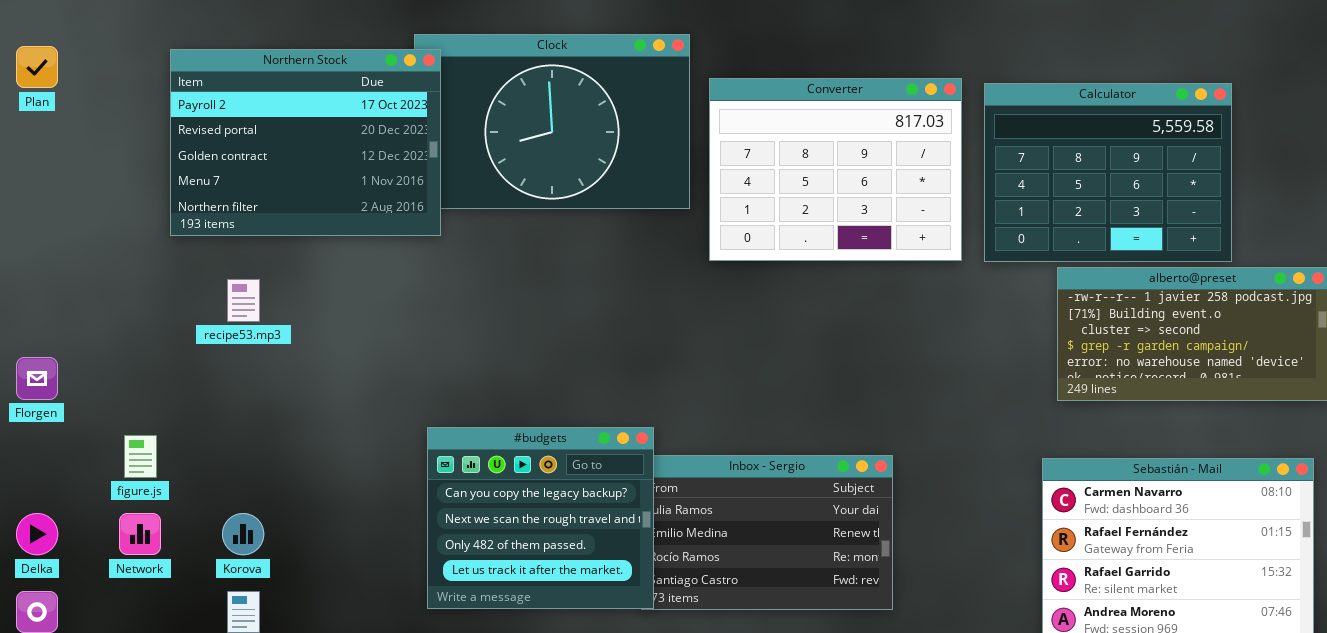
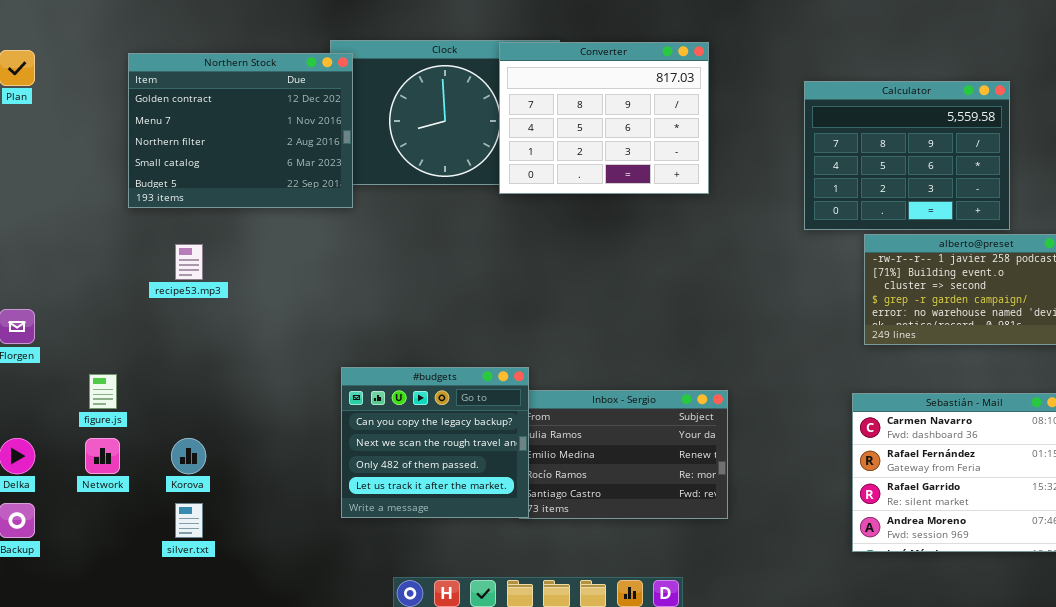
Northern Stock: [170,49,441,236] -> [128,53,353,208], scrolled down 2 rows
Converter: [709,78,962,261] -> [499,42,709,194], moved

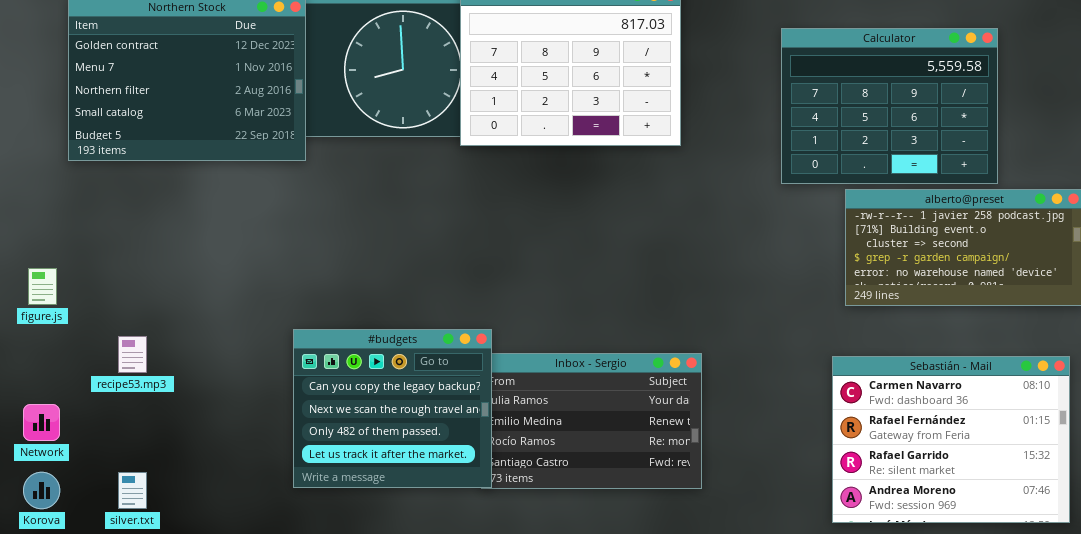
recipe53.mp3: [175,244,203,280] -> [118,336,147,373], moved
figure.js: [89,374,117,409] -> [28,268,57,305], moved
Korova: [171,438,206,474] -> [23,472,60,509], moved

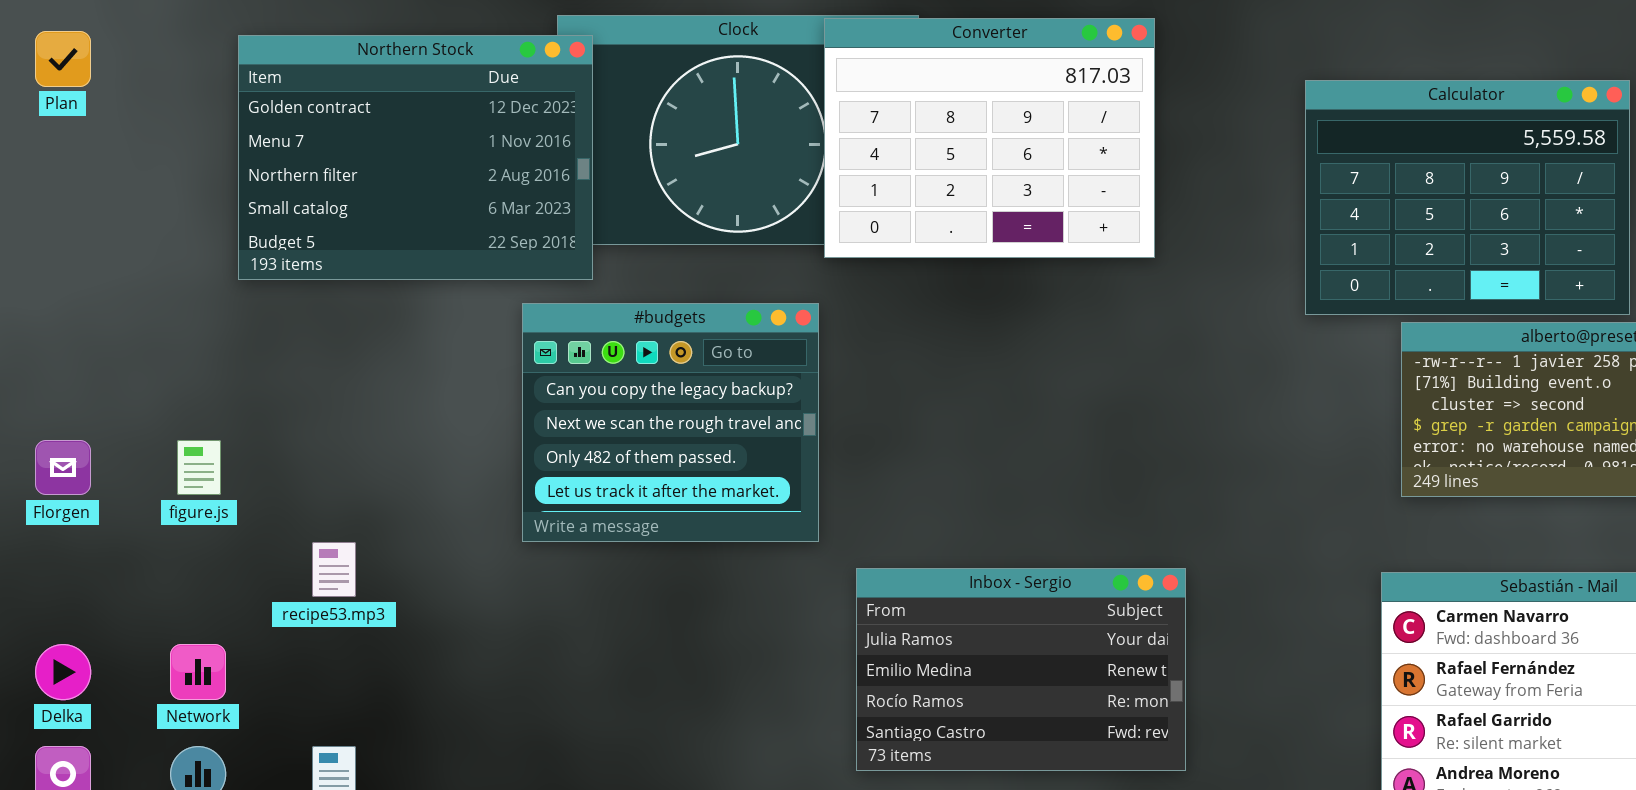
#budgets: [293,329,492,488] -> [522,303,819,542], moved

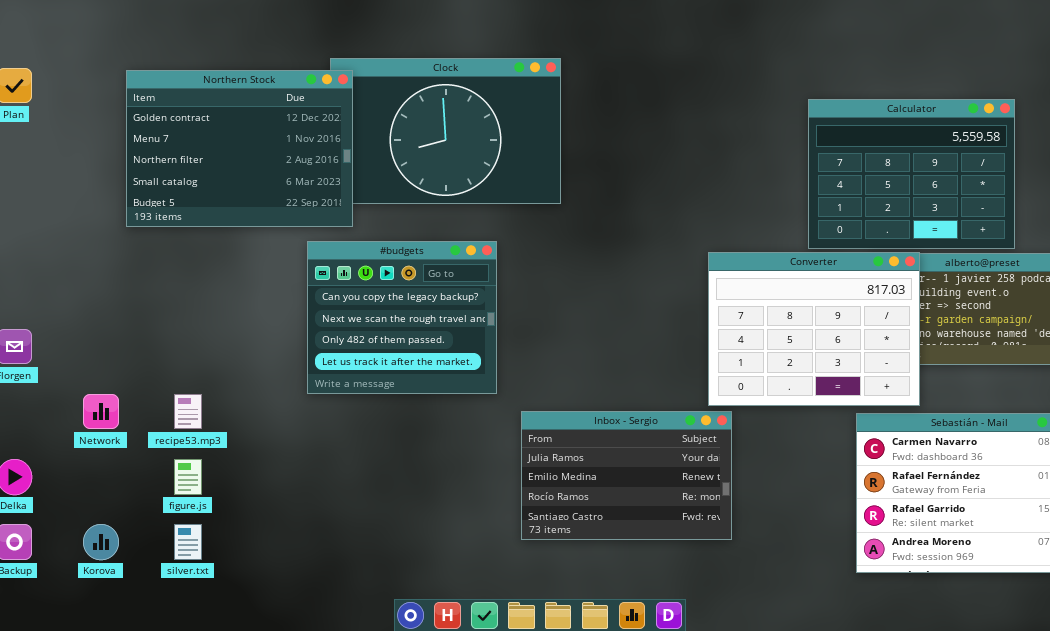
Converter: [824,18,1155,258] -> [708,252,920,406], moved
figure.js: [177,440,221,495] -> [174,459,202,495], moved
Network: [170,644,226,700] -> [83,394,119,429], moved

